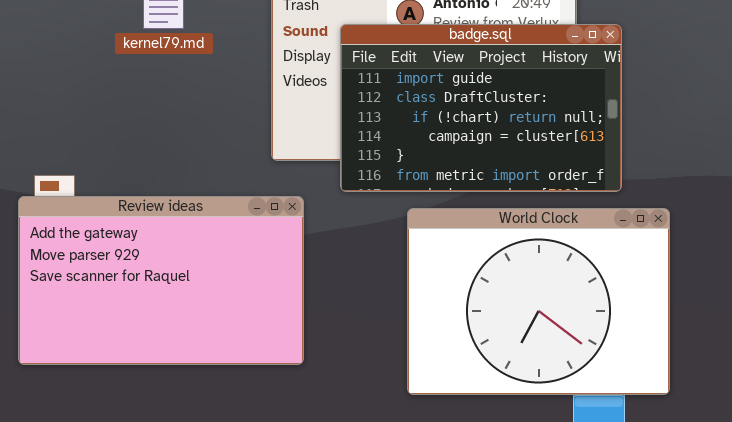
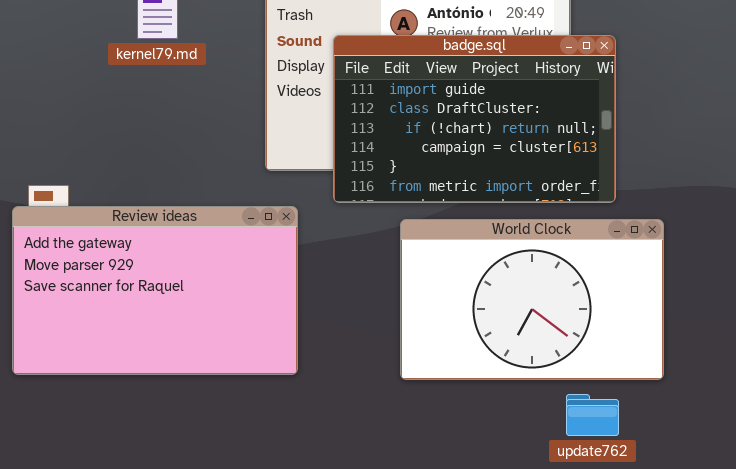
World Clock: [407,208,670,395] -> [400,219,664,380], resized

